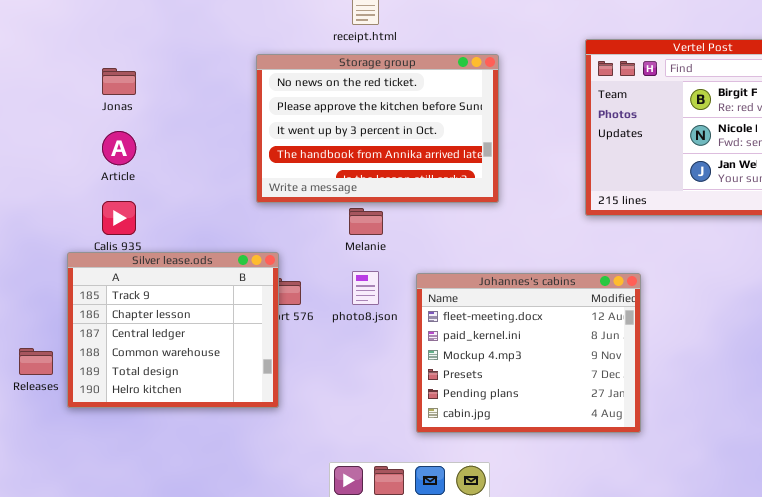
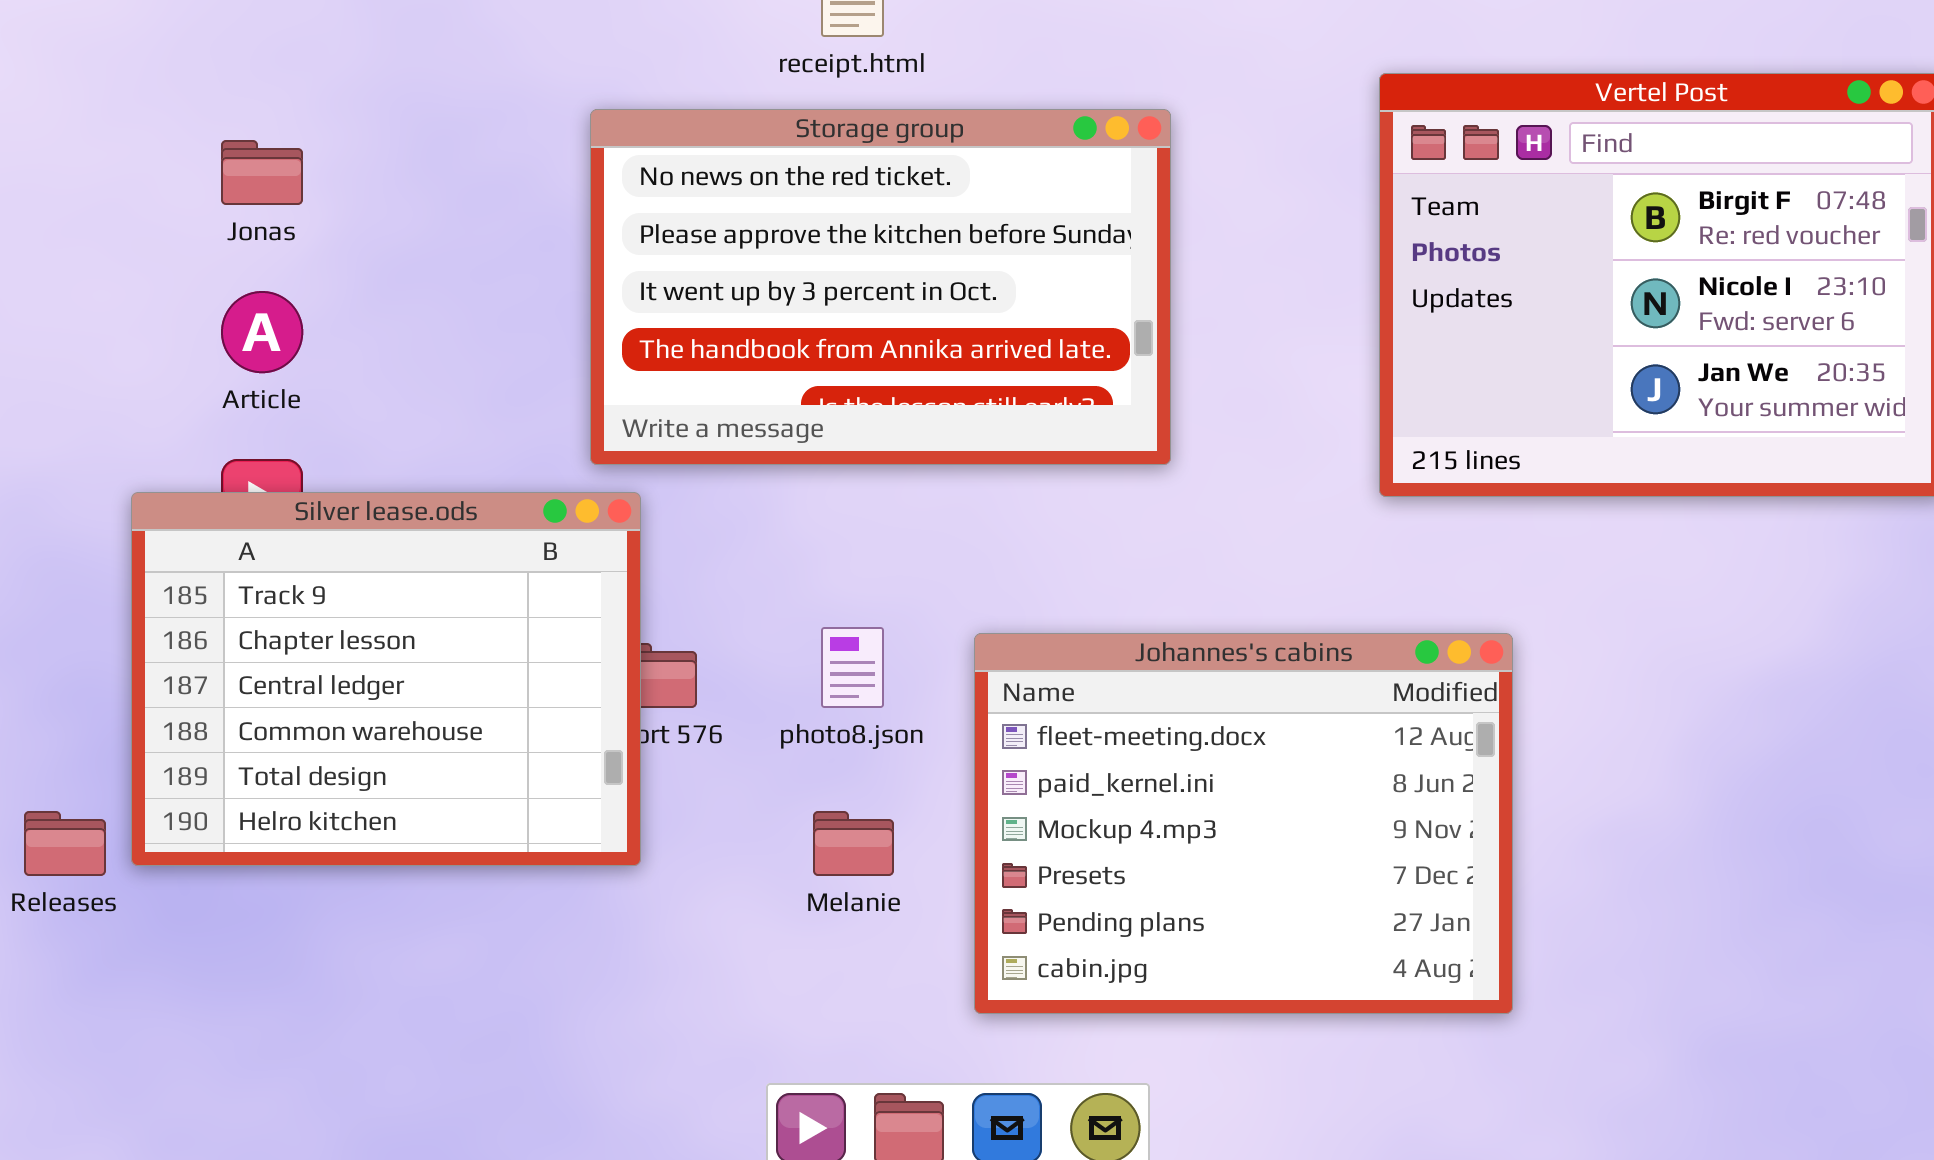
Melanie: [349,208,383,235] -> [813,811,894,876], moved
Silver lease.ods: [67,252,279,408] -> [131,492,641,866], moved

